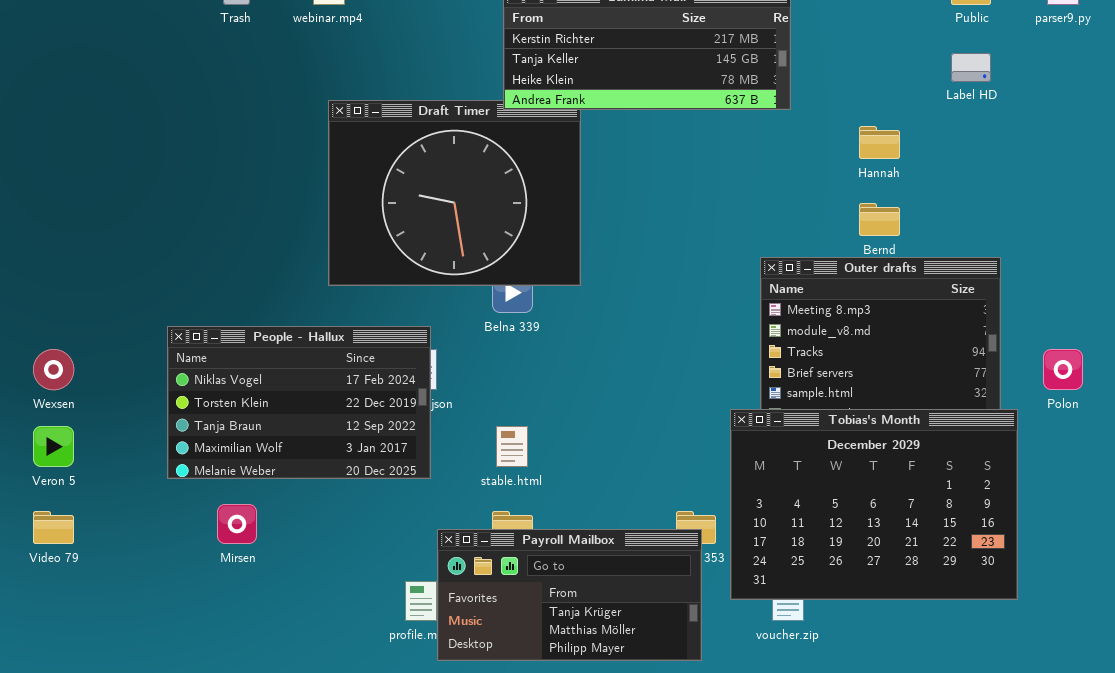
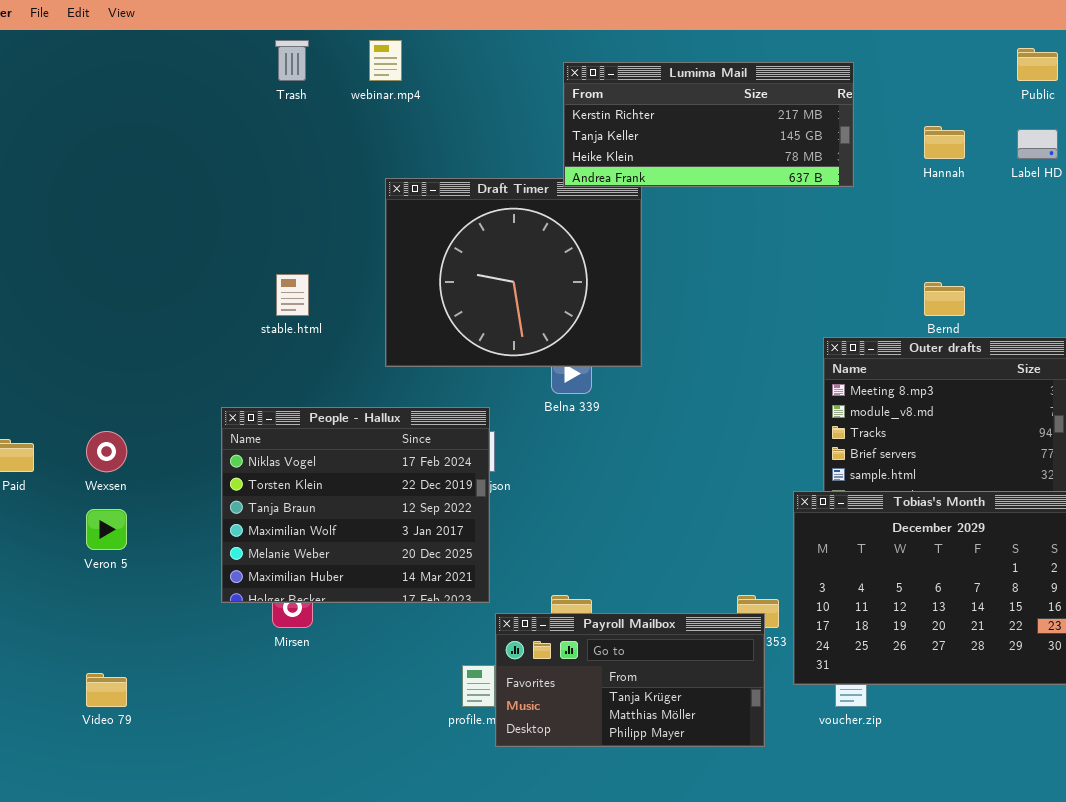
Hannah: [859,126,900,159] -> [924,126,965,159], moved
People - Hallux: [167,326,431,479] -> [221,407,490,603], resized
stable.html: [496,426,528,467] -> [276,274,309,316], moved
Video 79: [33,511,74,544] -> [86,673,127,707], moved

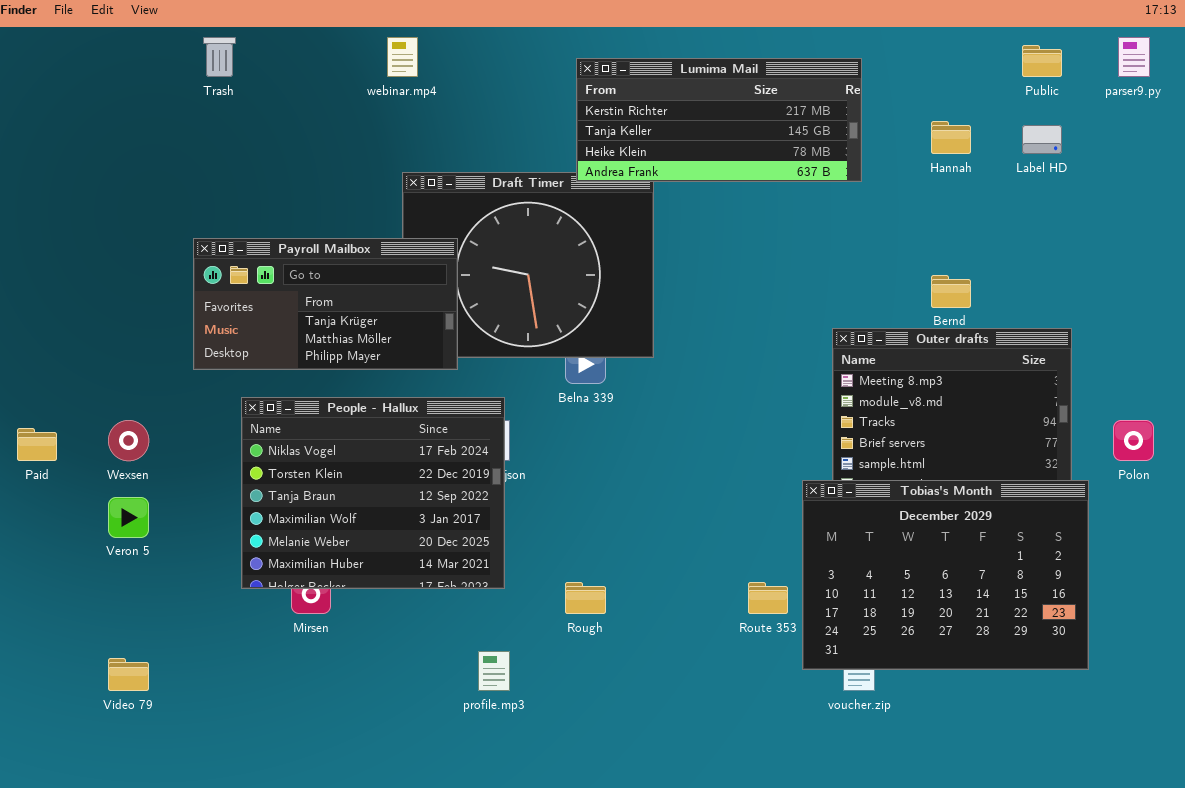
Trash: [275,40,309,81] -> [203,37,236,77], moved
Payroll Mailbox: [495,613,765,747] -> [193,238,458,370], moved

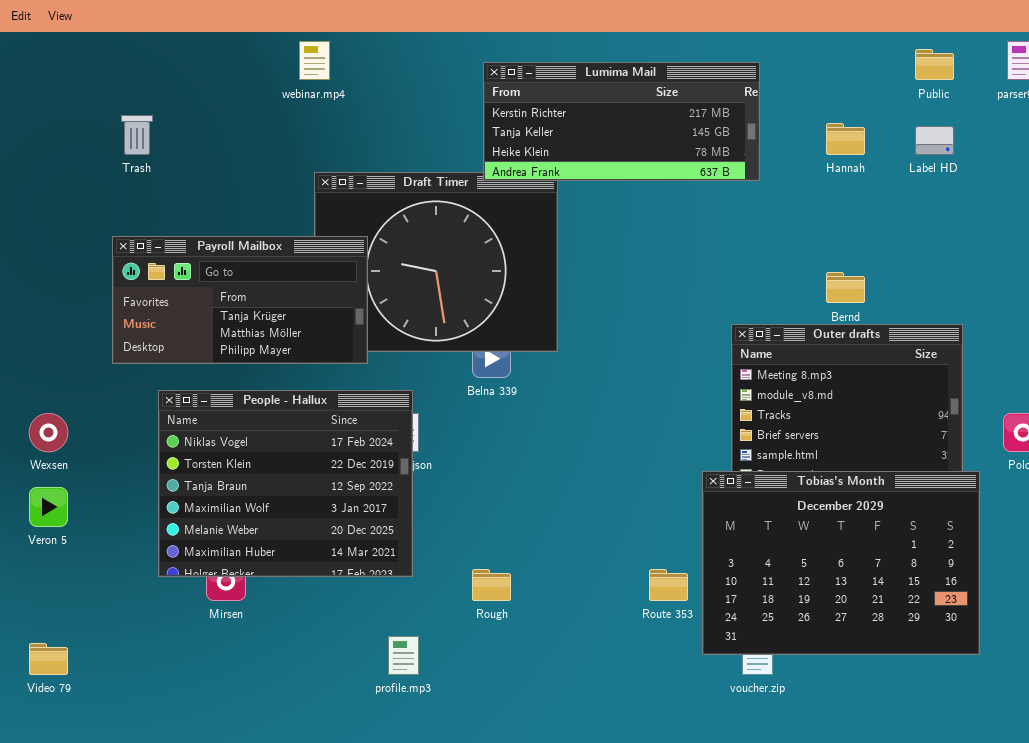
Trash: [203,37,236,77] -> [121,115,153,155], moved

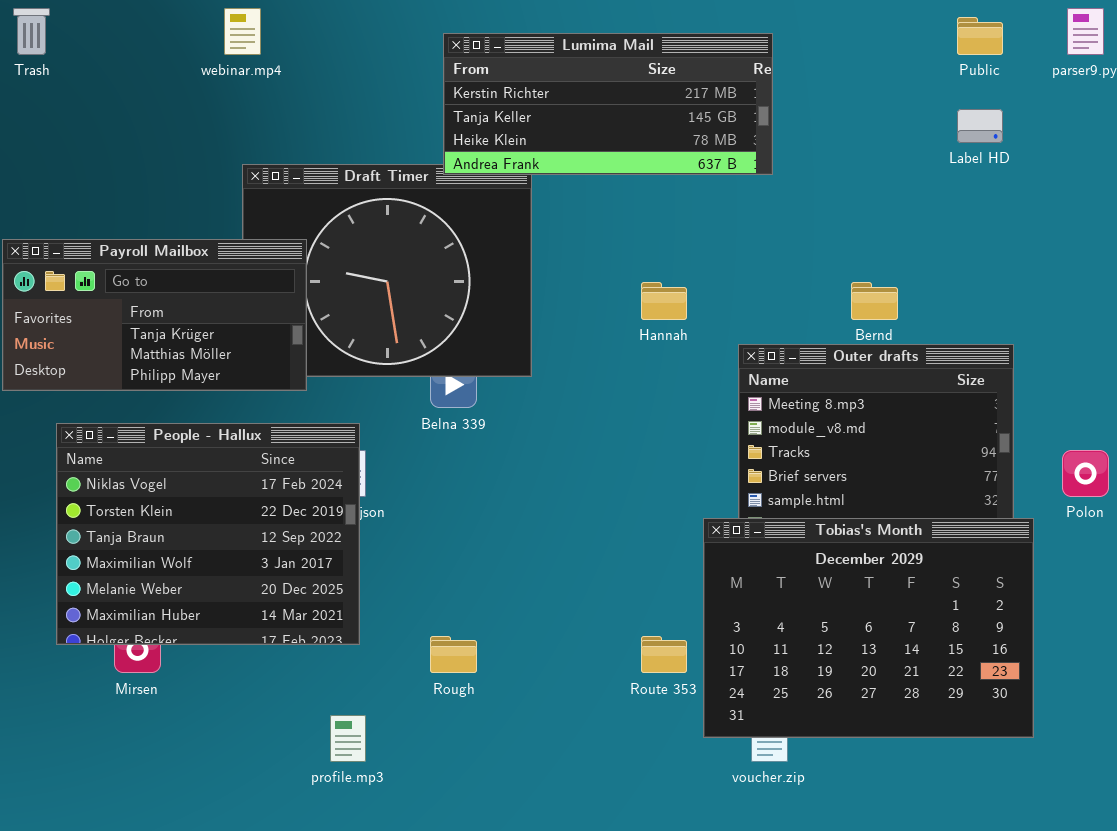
Trash: [121,115,153,155] -> [13,8,50,55], moved
Hannah: [826,123,865,155] -> [641,282,687,320], moved

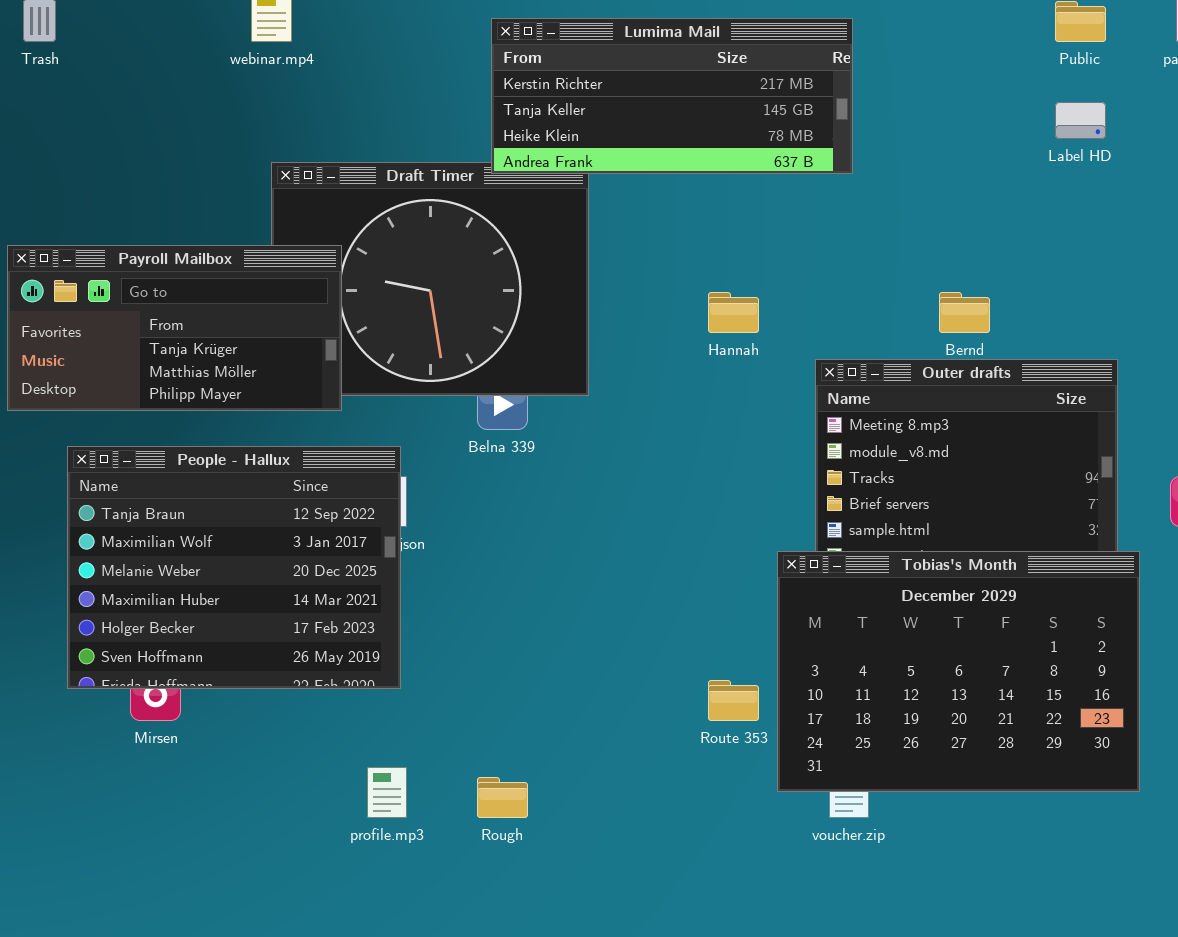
People - Hallux: [56,423,360,645] -> [67,446,401,689], scrolled down 2 rows
Rough: [430,636,477,673] -> [477,777,528,818], moved

